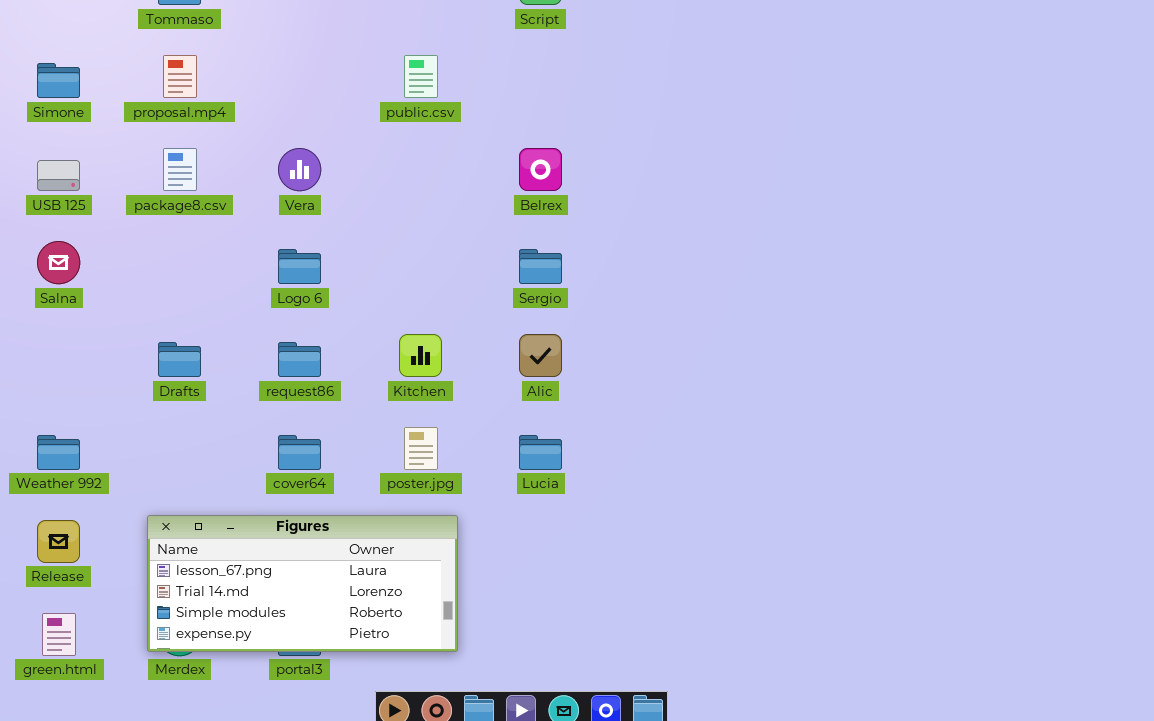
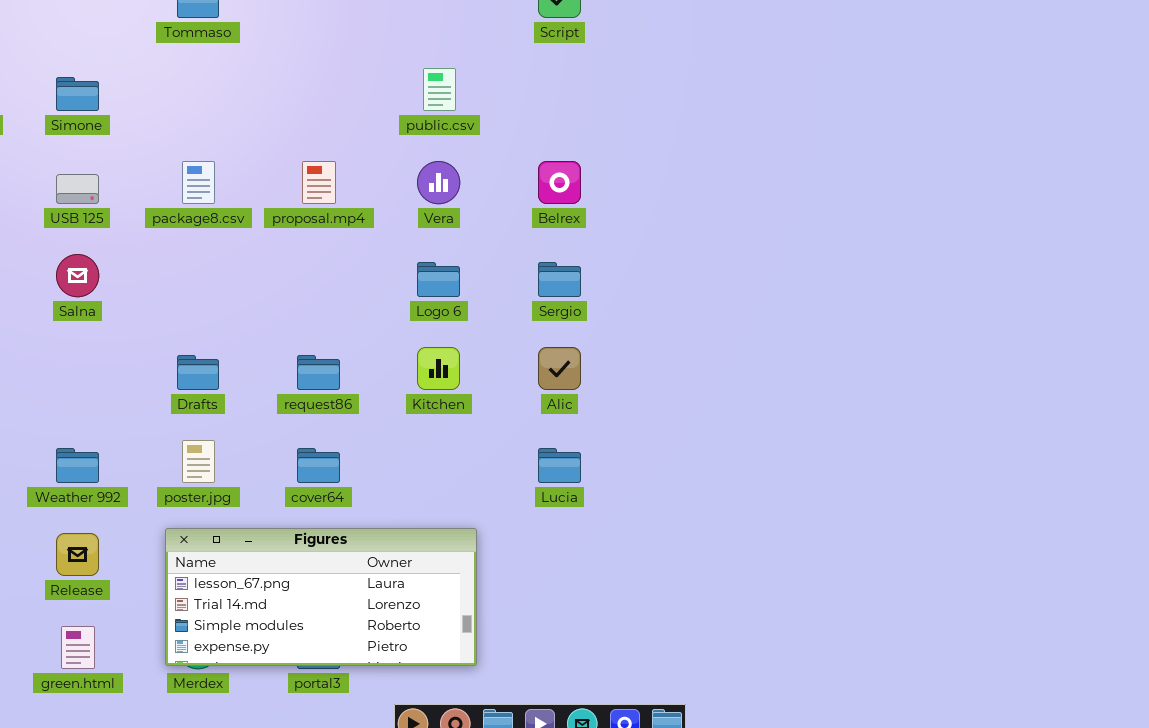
proposal.mp4: [163,55,197,98] -> [302,161,336,204], moved
Vera: [278,148,321,191] -> [417,161,460,204], moved
Logo 6: [278,249,321,284] -> [417,262,460,297], moved
poster.jpg: [404,427,438,470] -> [182,440,215,483], moved

